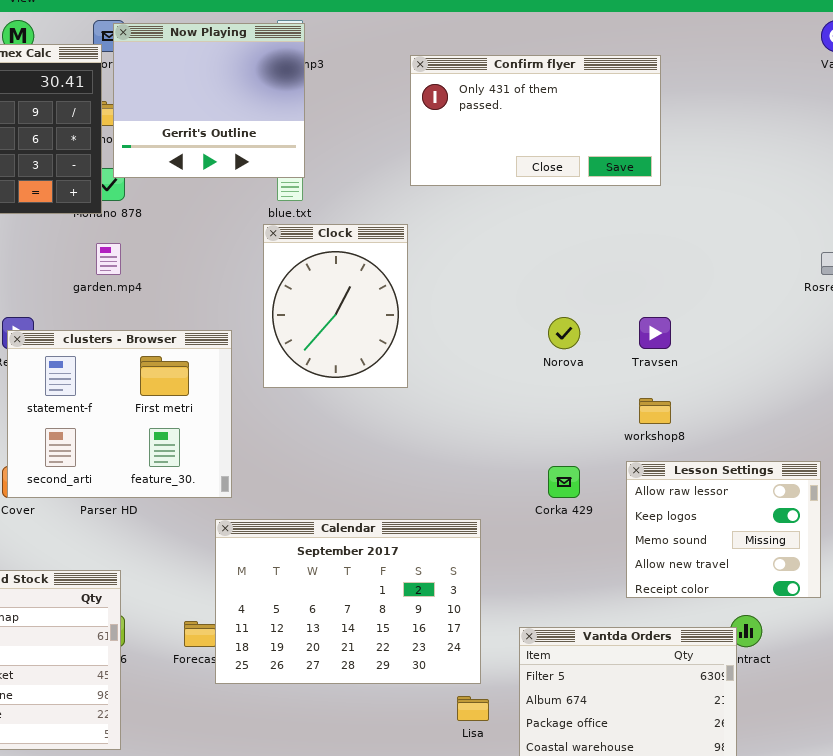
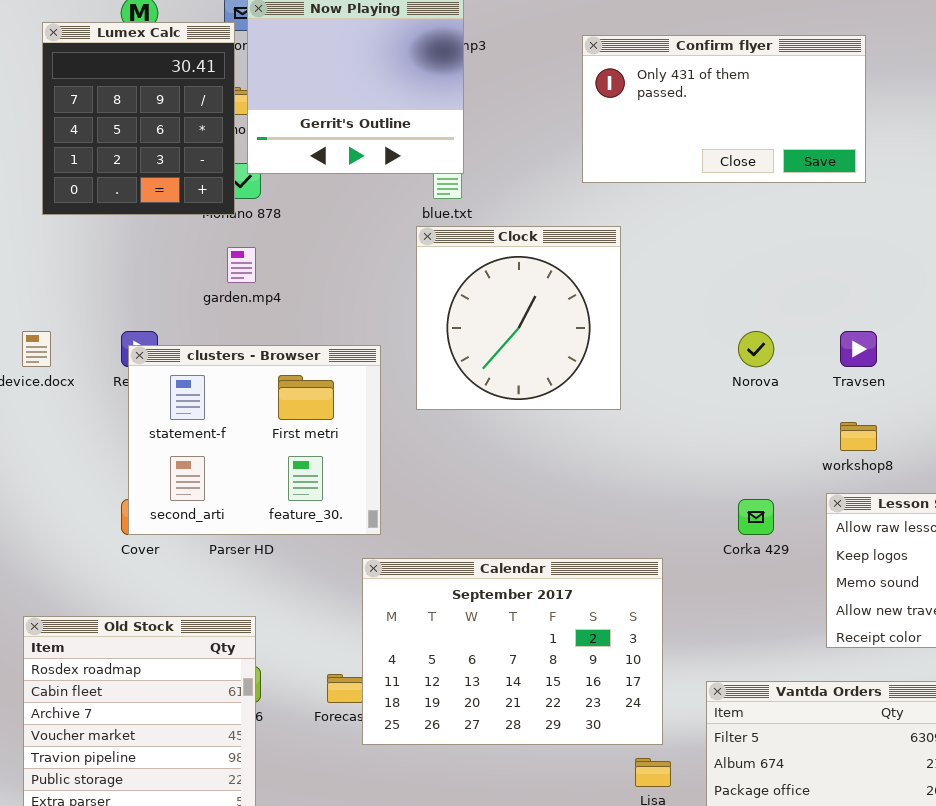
Clock: [263,224,408,388] -> [416,226,621,410], resized

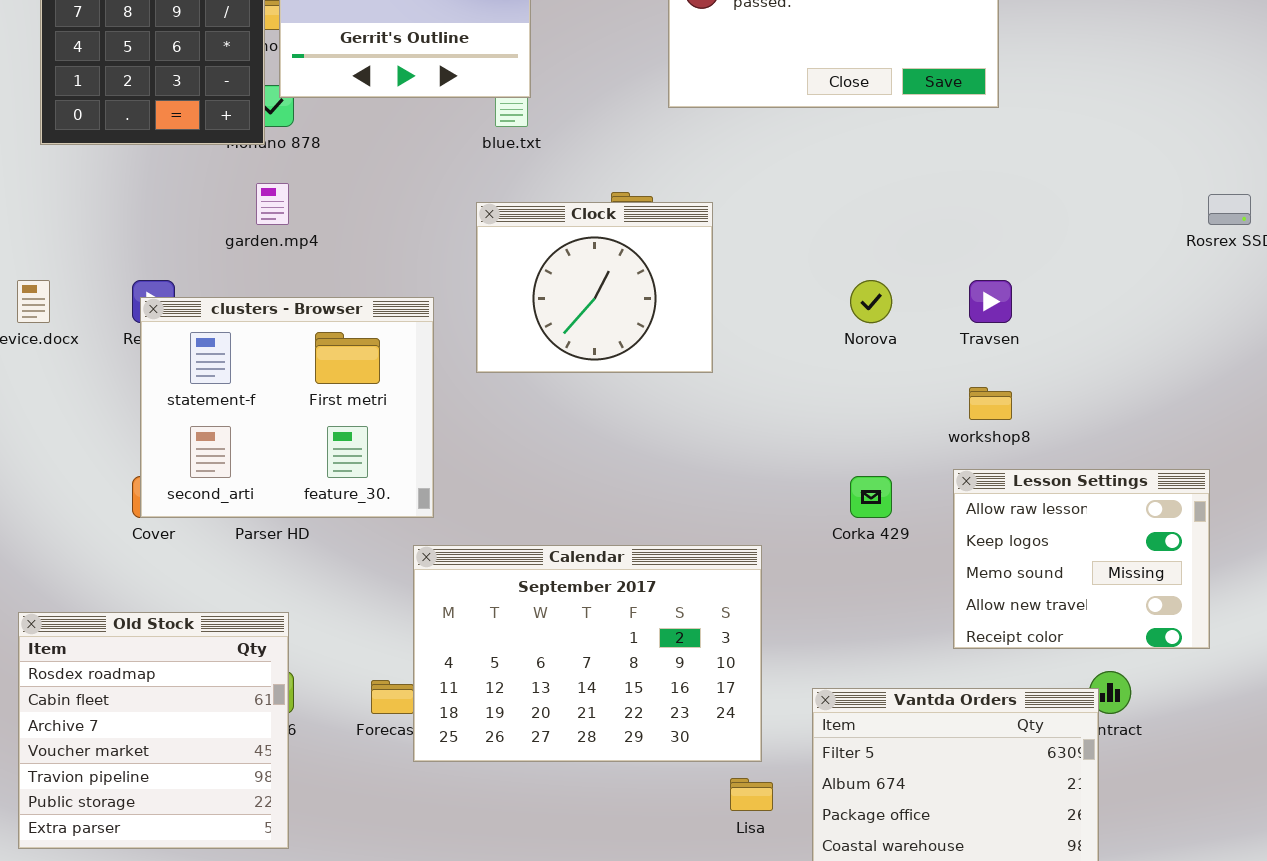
Clock: [416,226,621,410] -> [476,202,713,373], resized

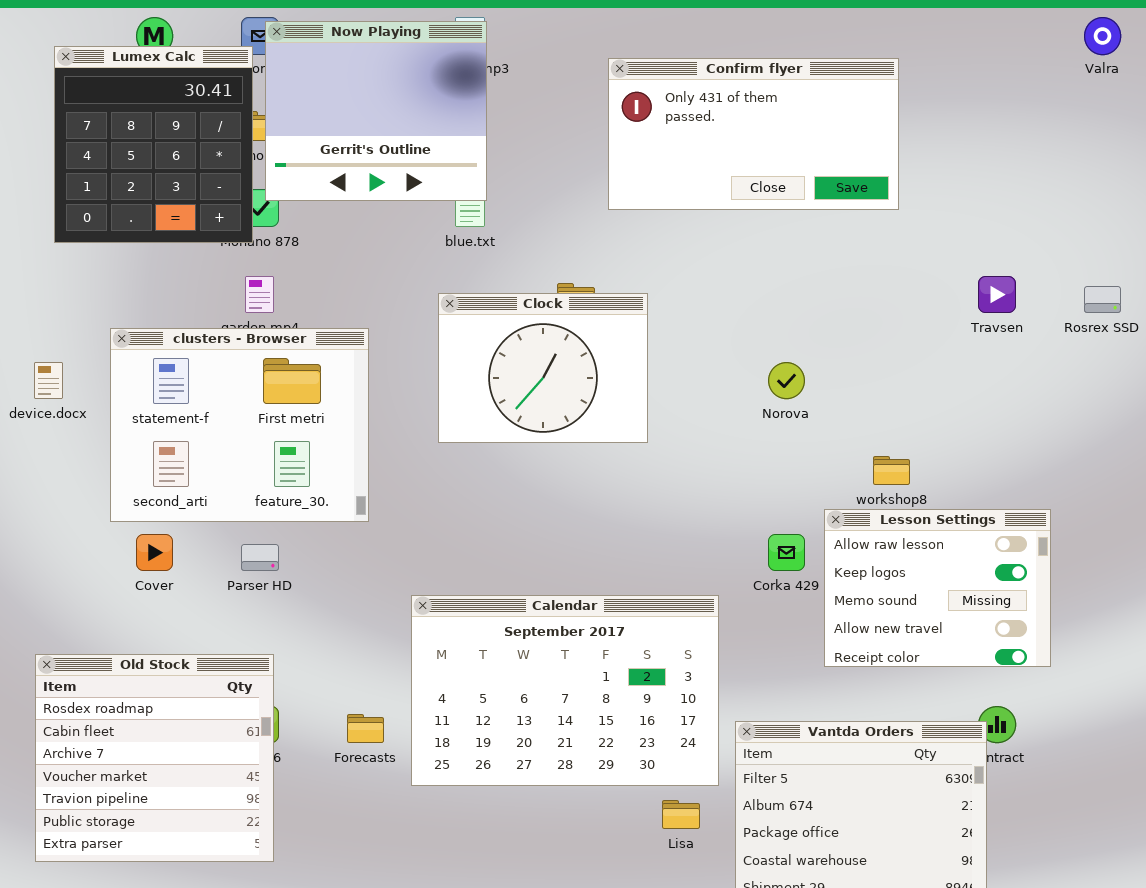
Travsen: [969,280,1012,323] -> [978,276,1016,313], moved
clusters - Browser: [140,297,434,518] -> [110,328,369,522], moved
Lesson Settings: [953,469,1210,649] -> [824,509,1051,667], moved
Calendar: [413,545,762,762] -> [411,595,719,786], moved

